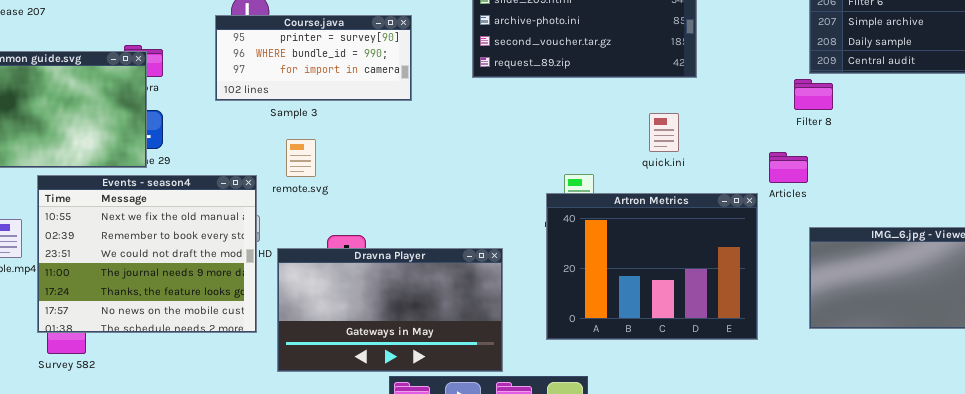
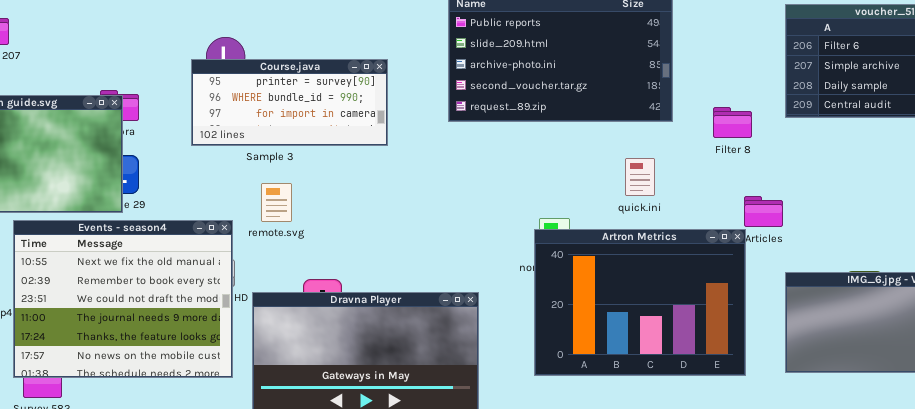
Filter 8: [794,79,833,110] -> [713,107,752,138], moved
Artron Metrics: [546,193,758,340] -> [534,229,746,376], moved

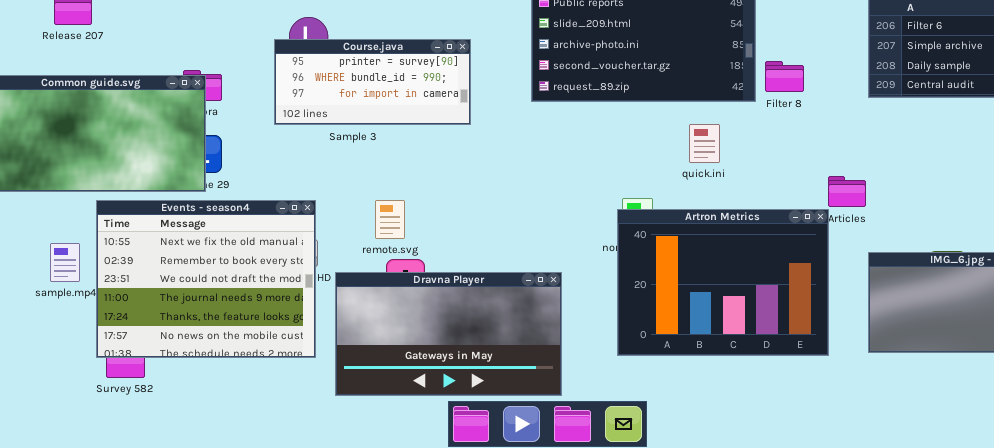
Filter 8: [713,107,752,138] -> [765,61,804,92], moved
quick.ini: [625,158,655,196] -> [689,124,720,163], moved
remote.svg: [261,183,292,222] -> [375,200,405,239], moved

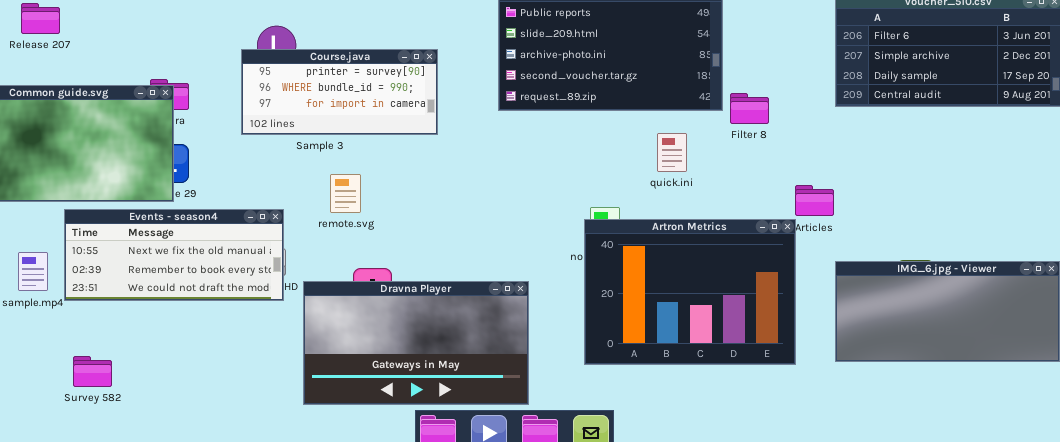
Filter 8: [765,61,804,92] -> [730,93,769,124], moved
Events - season4: [96,200,316,358] -> [64,209,284,301], resized
remote.svg: [375,200,405,239] -> [330,174,361,213], moved

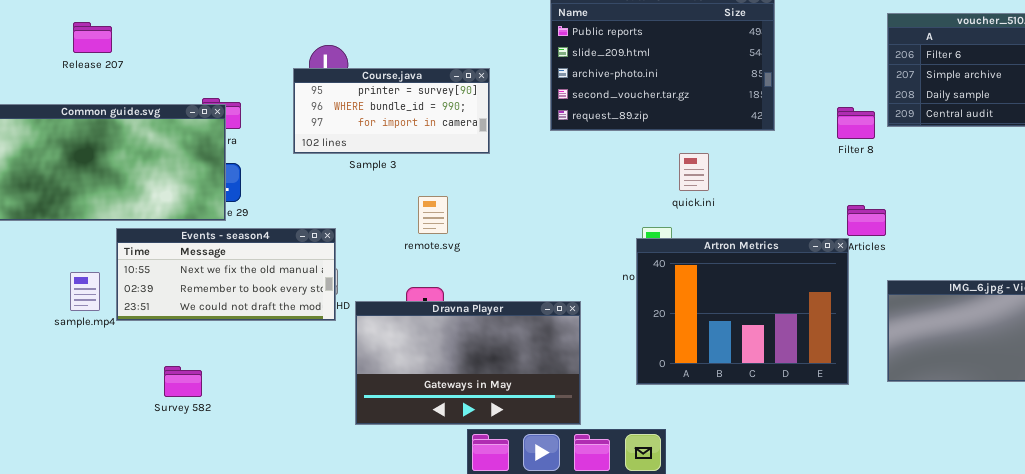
Filter 8: [730,93,769,124] -> [837,107,875,139], moved
quick.ini: [657,133,687,172] -> [679,153,709,191], moved
remote.svg: [330,174,361,213] -> [418,196,448,234], moved
Survey 582: [73,356,112,387] -> [164,366,202,397], moved

